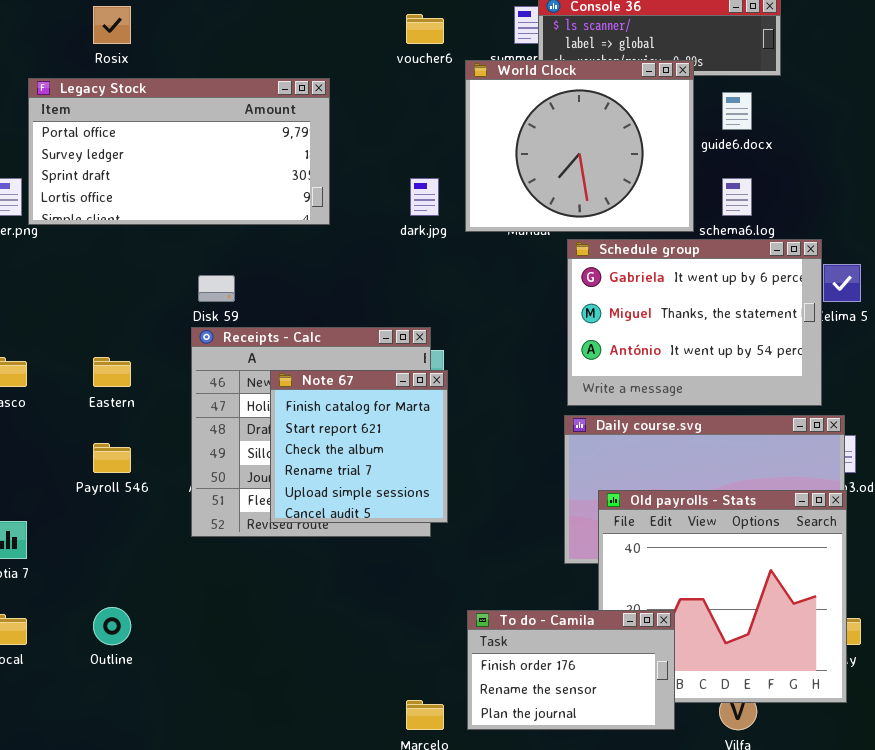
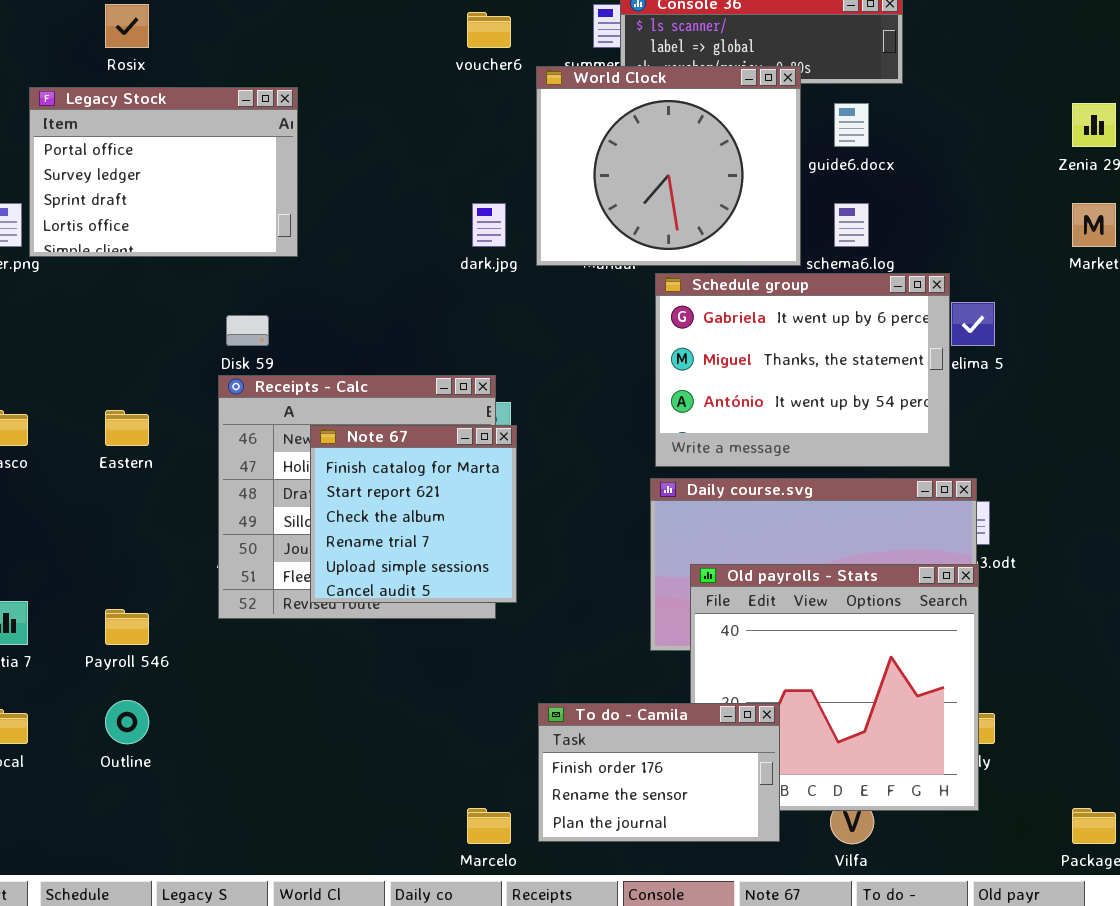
Legacy Stock: [28,78,330,225] -> [29,87,298,257], resized
Payroll 546: [93,443,131,473] -> [105,609,149,645], moved

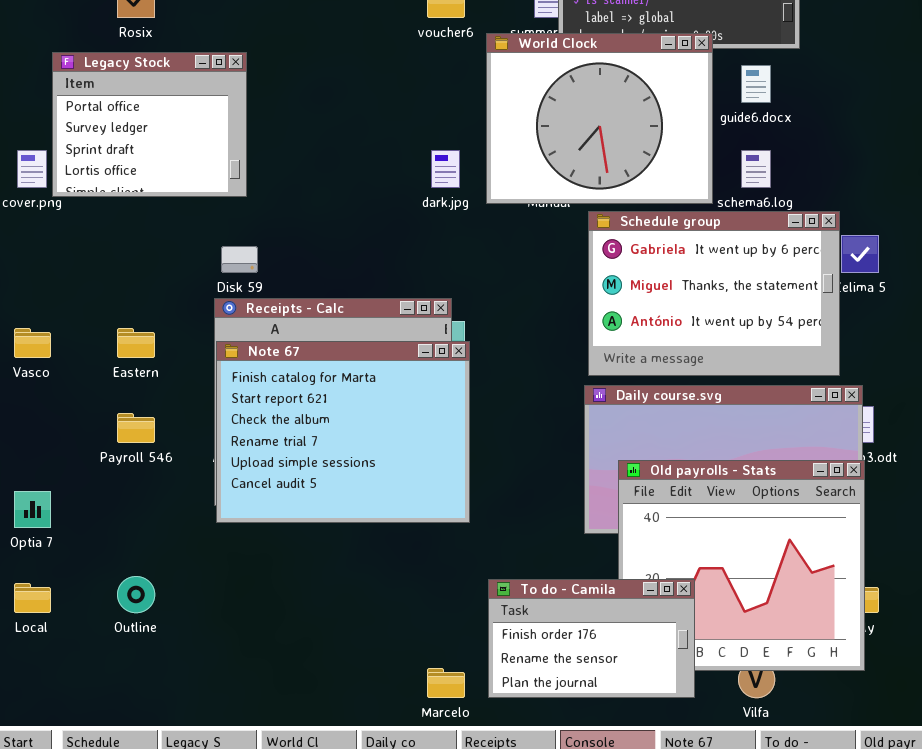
Legacy Stock: [29,87,298,257] -> [52,52,247,197], resized
Note 67: [310,425,517,603] -> [216,341,470,523], resized
Payroll 546: [105,609,149,645] -> [117,413,155,443], moved

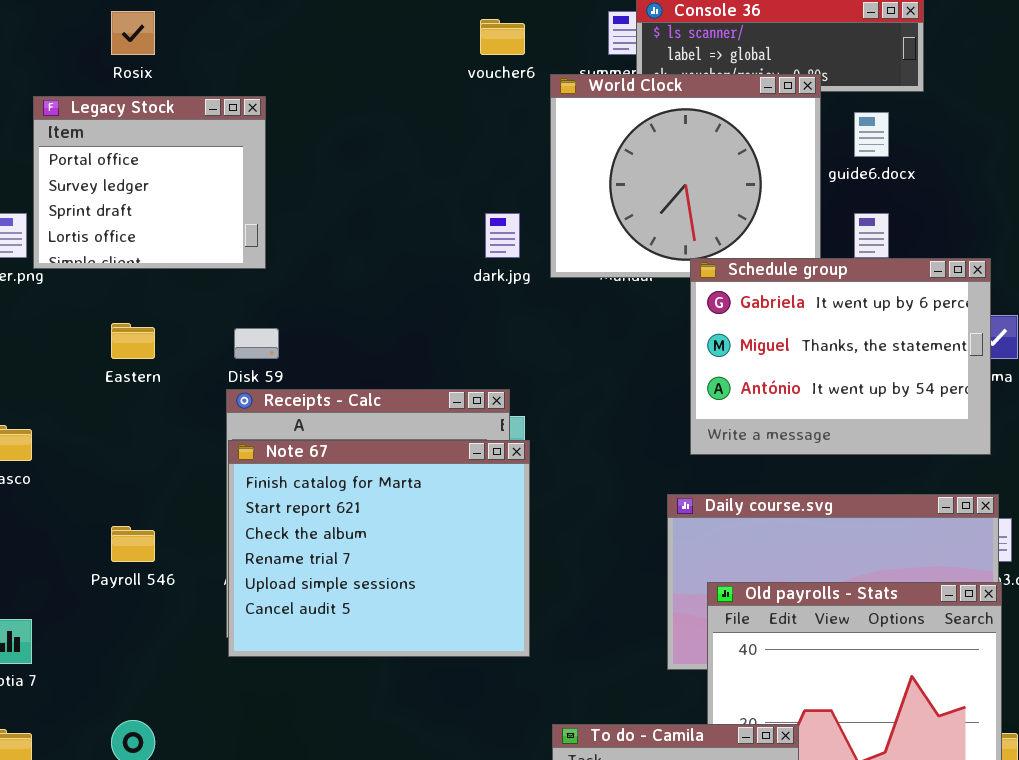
Schedule group: [588,211,840,376] -> [690,258,991,455], moved
Eastern: [117,328,155,358] -> [111,323,155,359], moved

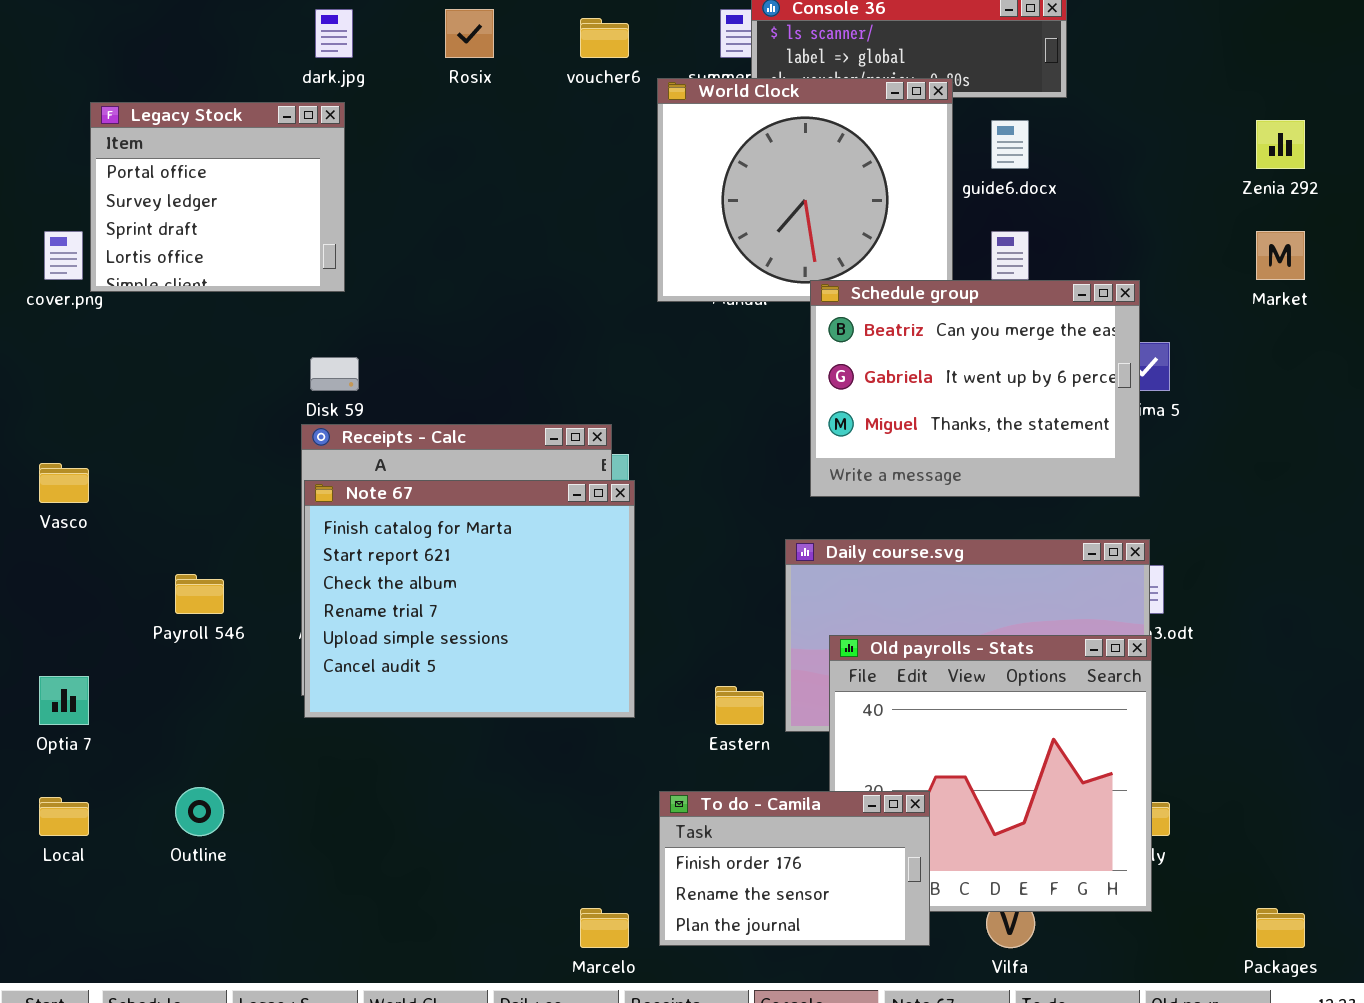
Rosix: [111,11,155,55] -> [445,9,494,58], moved
dark.jpg: [485,213,520,258] -> [315,9,353,58], moved
Schedule group: [690,258,991,455] -> [810,280,1140,497], scrolled up 1 row
Eastern: [111,323,155,359] -> [715,686,764,725], moved

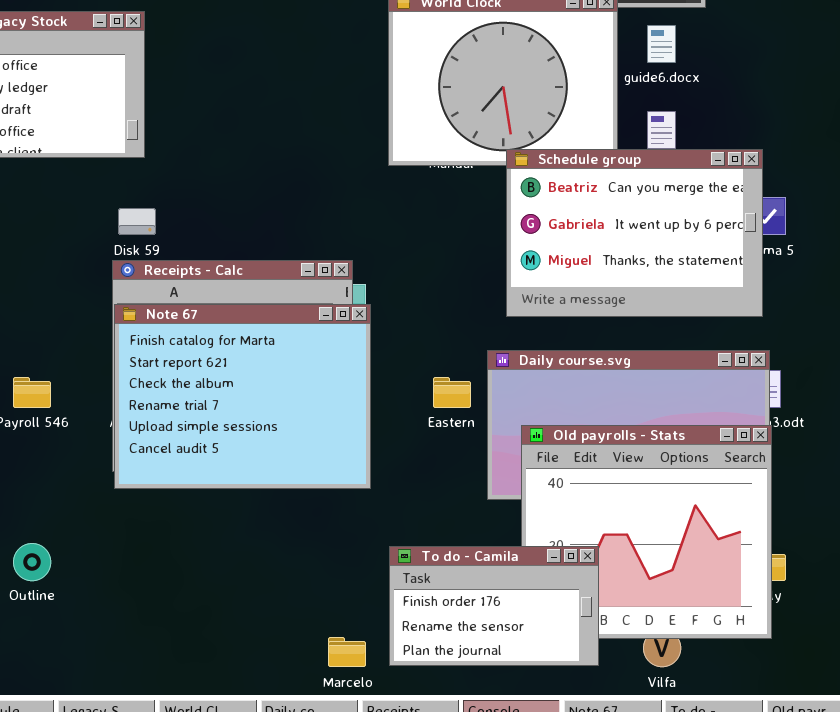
Eastern: [715,686,764,725] -> [433,377,471,408], moved

